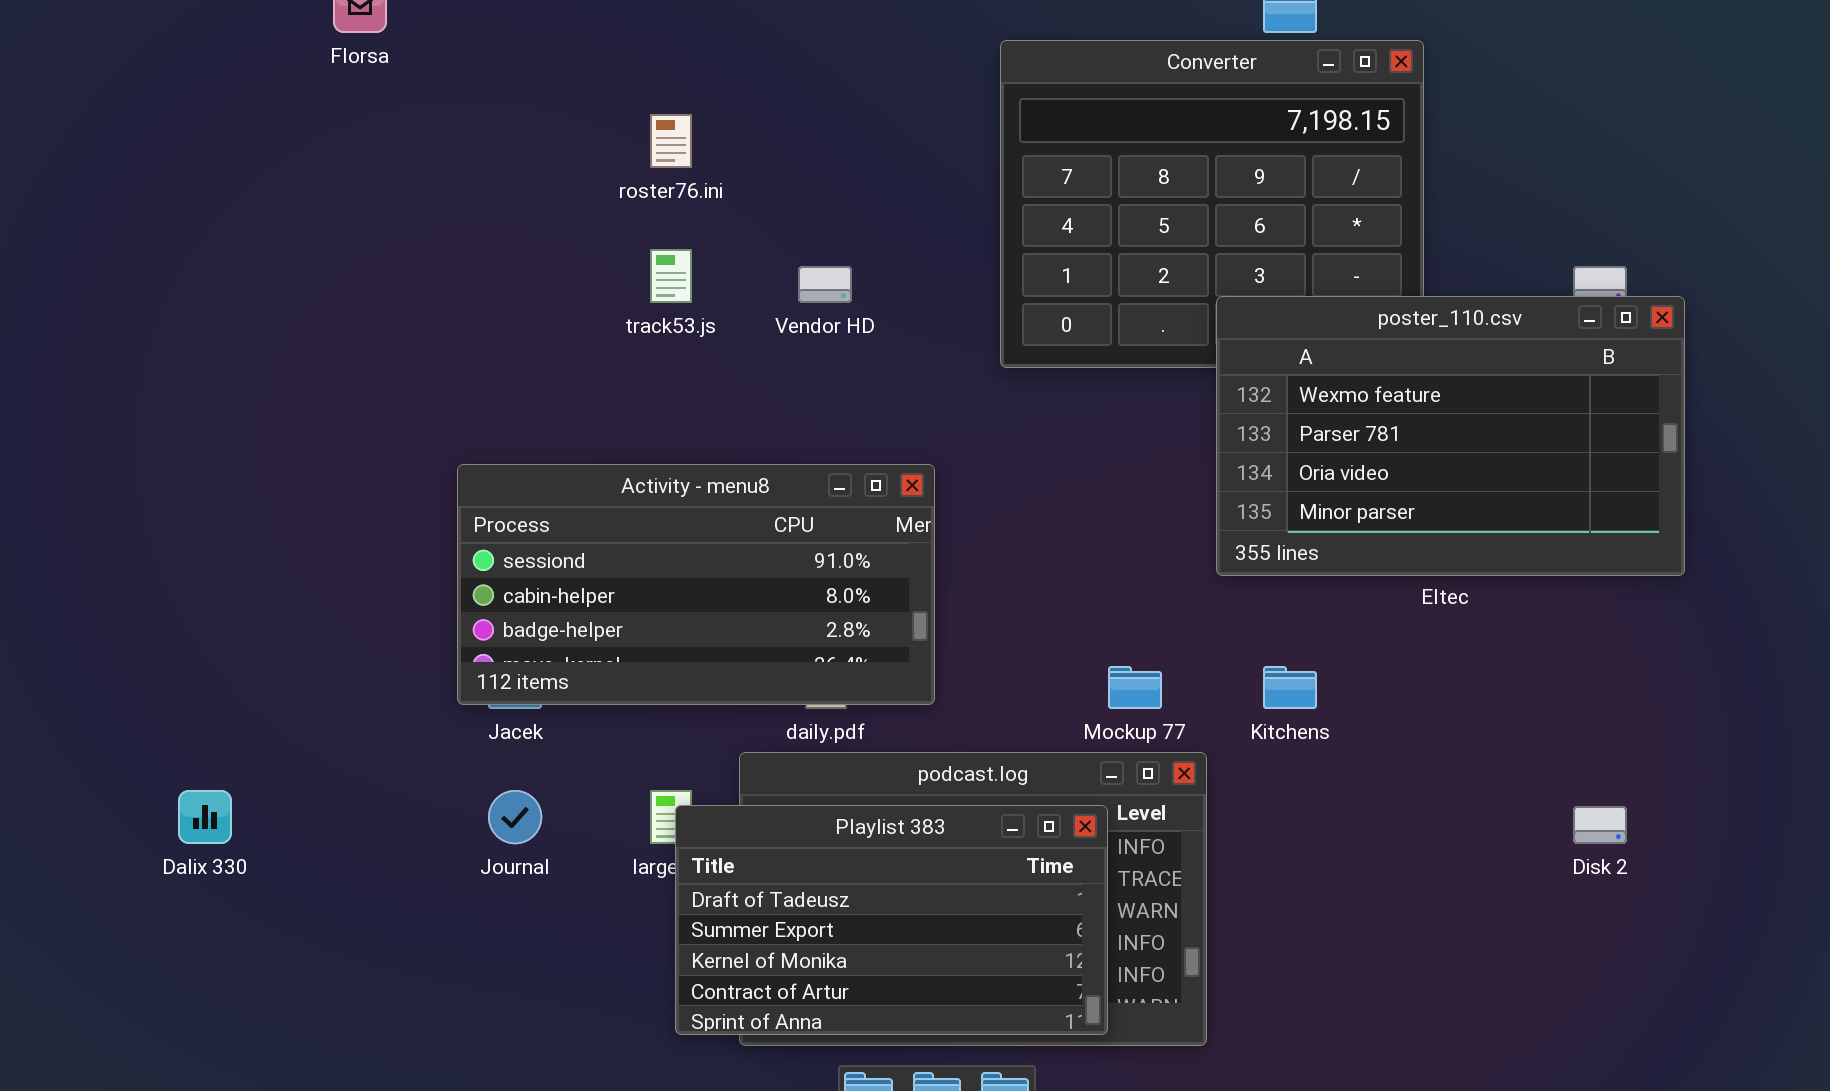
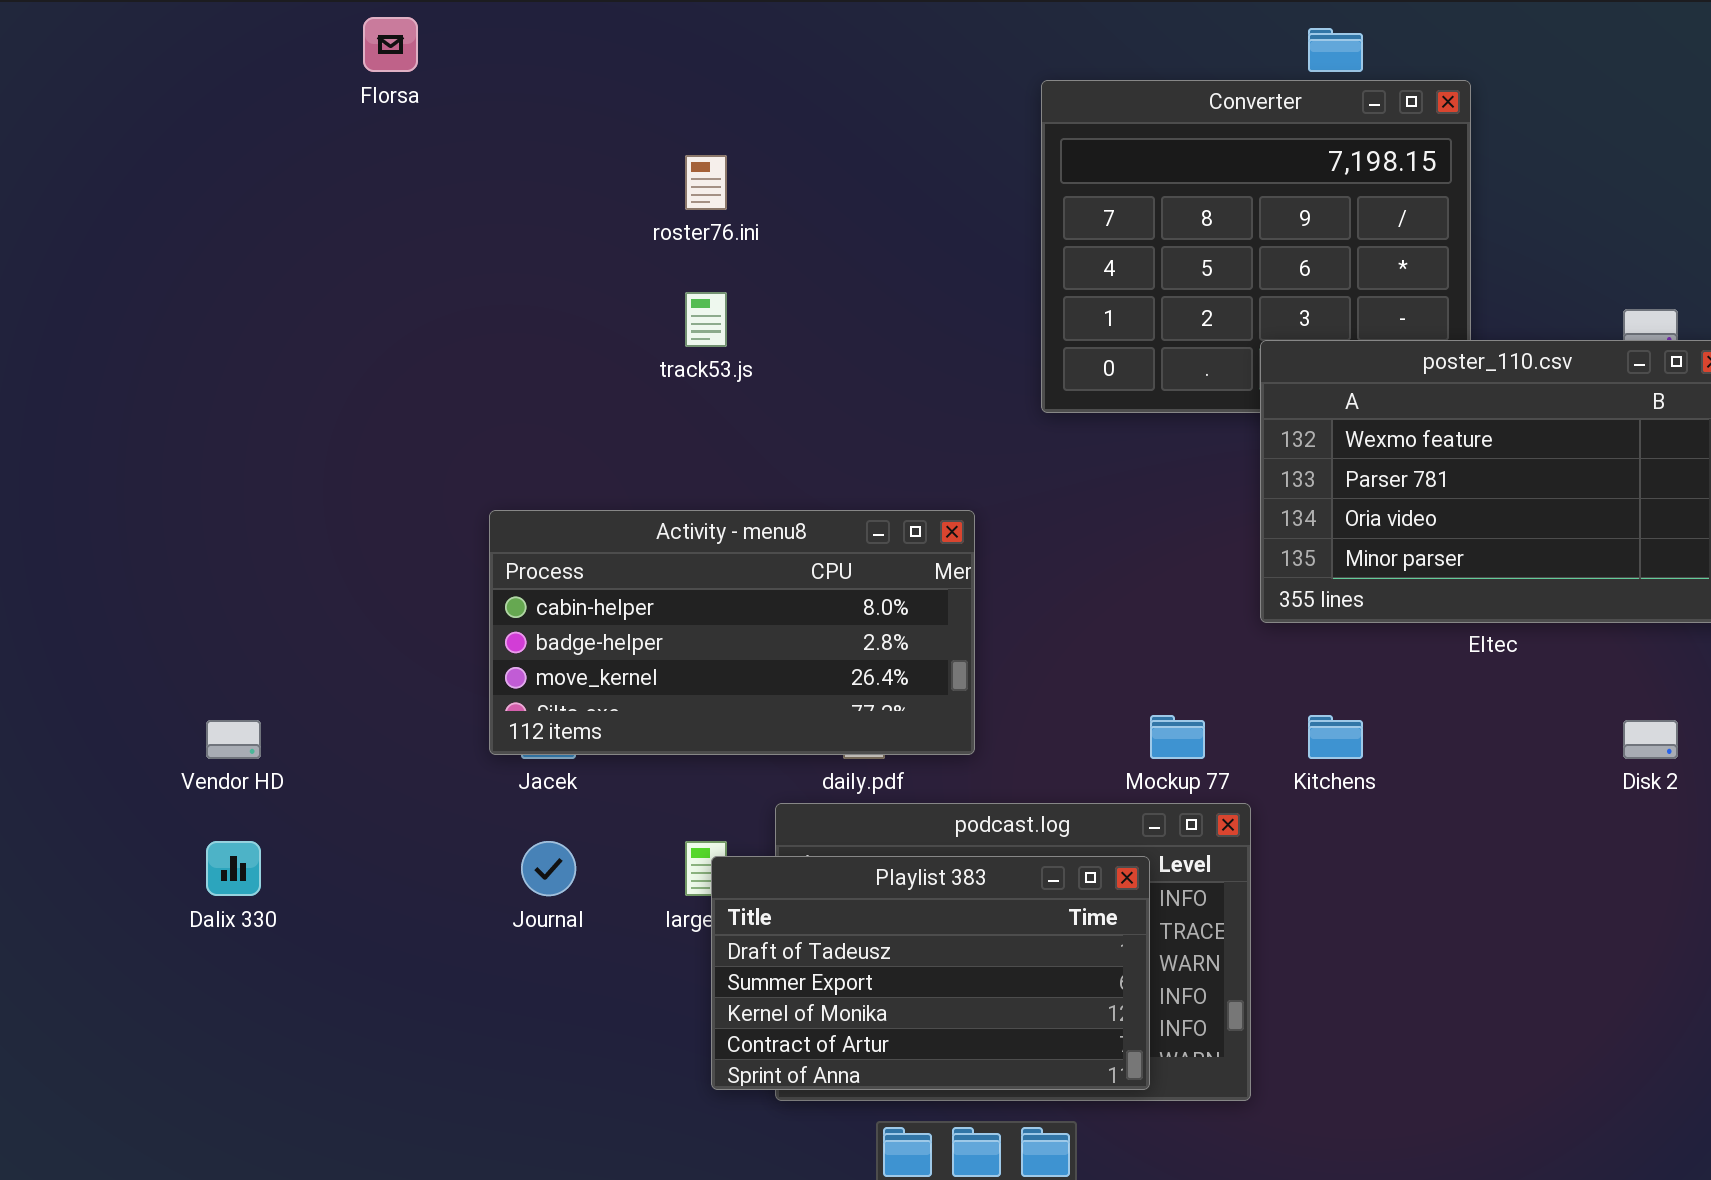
Vendor HD: [798,266,852,303] -> [206,720,261,759], moved
Activity - menu8: [457,464,935,705] -> [489,510,975,755], scrolled down 1 row
Disk 2: [1573,806,1627,844] -> [1623,720,1678,759], moved

